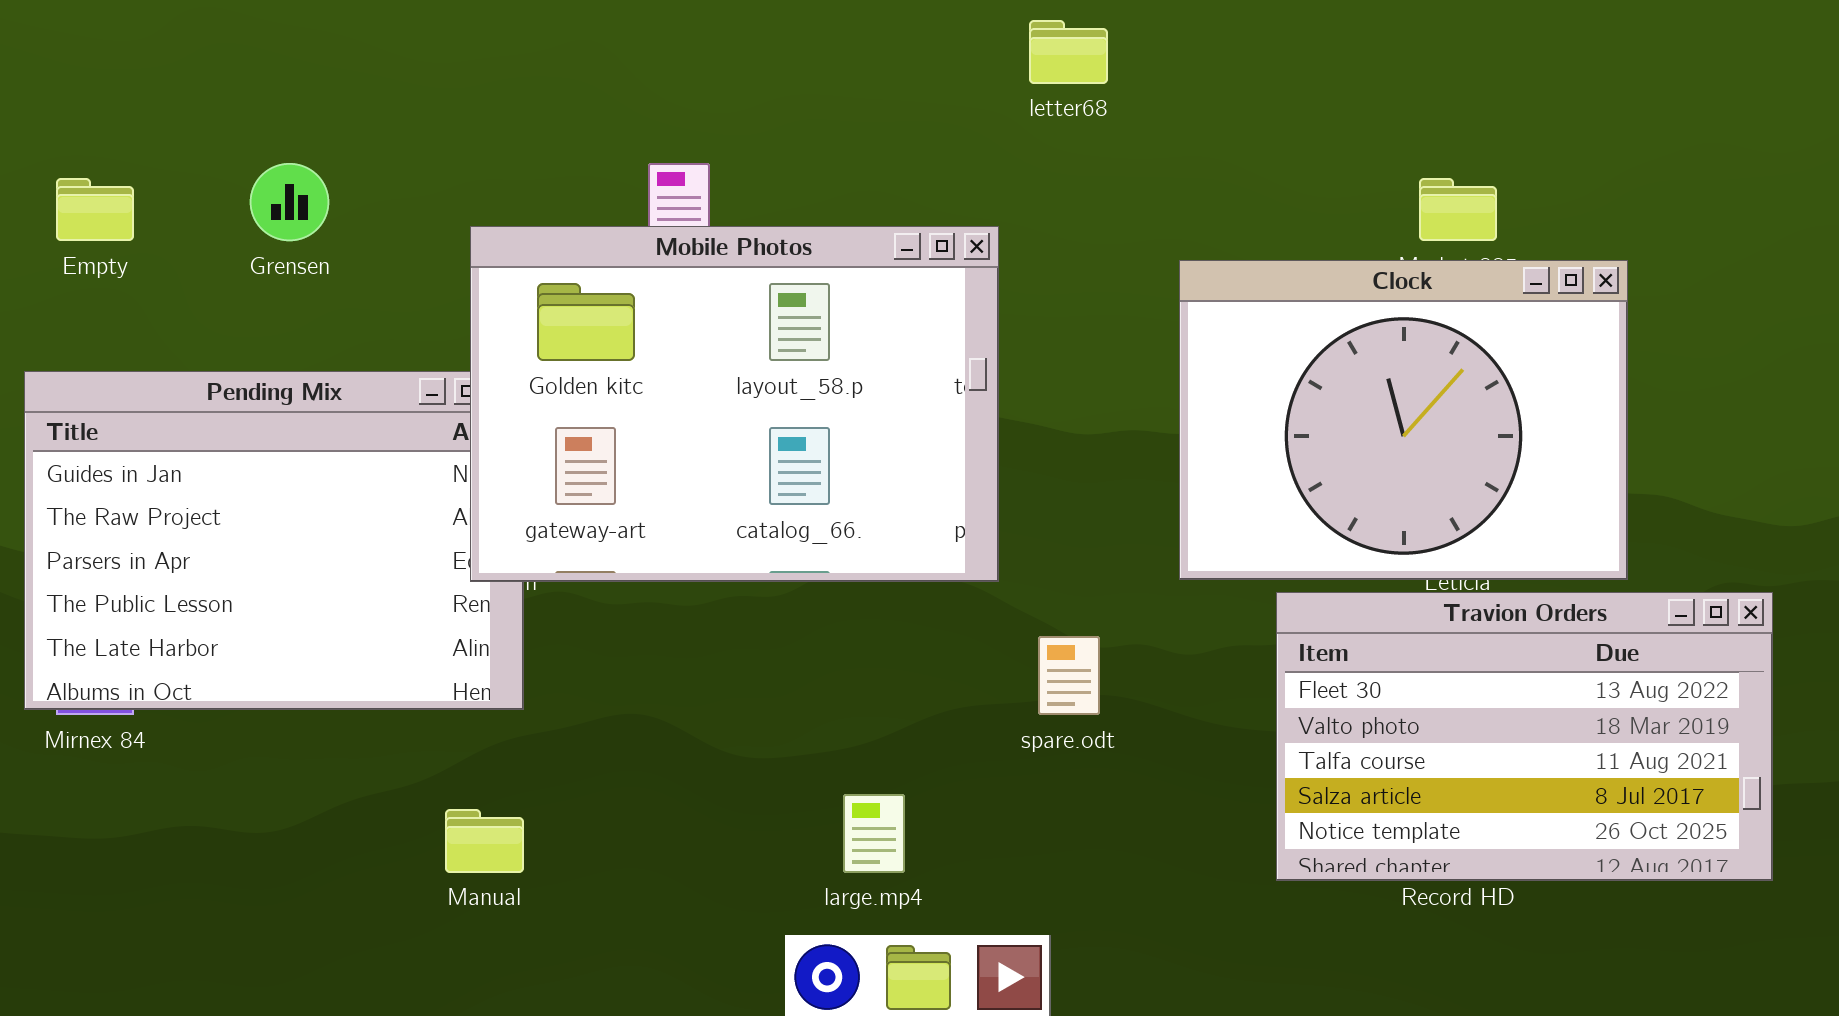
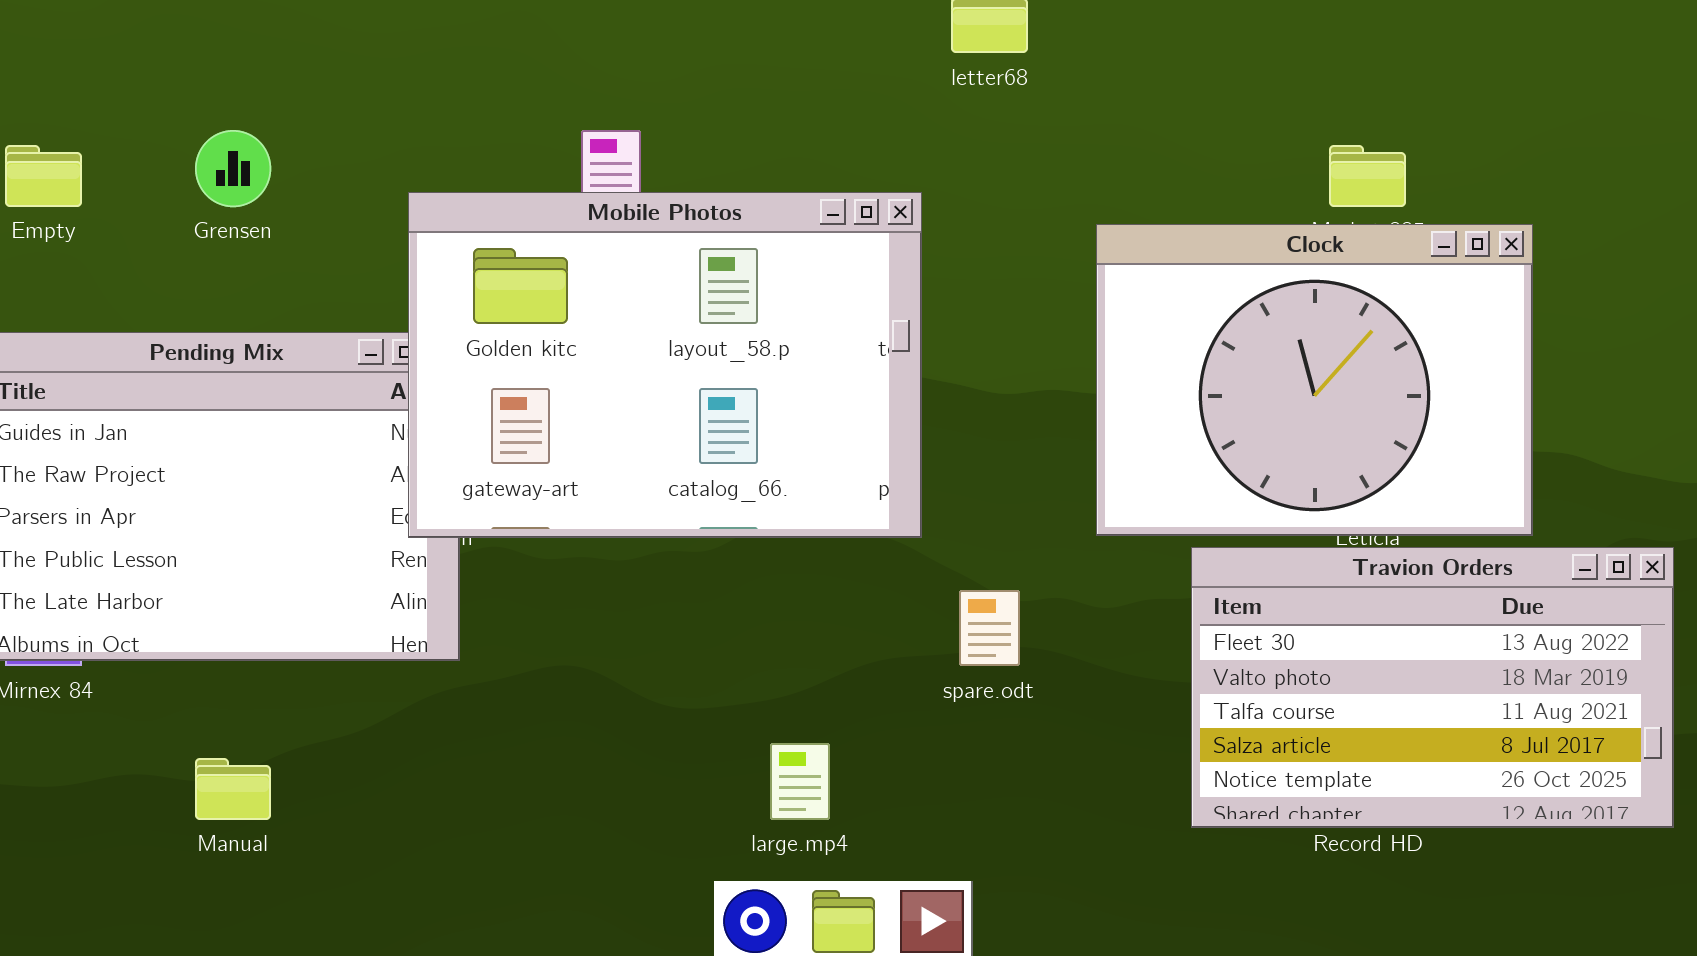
Manual: [445,809,524,873] -> [195,758,271,820], moved

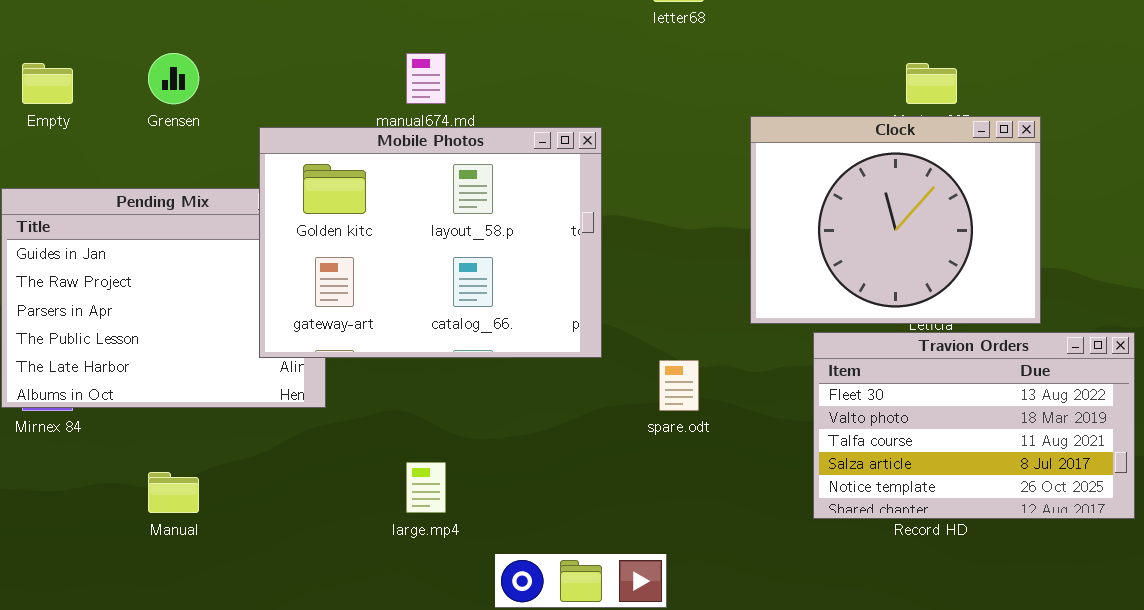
Mobile Photos: [408,192,922,538] -> [259,127,602,358], moved
large.mp4: [770,743,830,820] -> [406,462,446,513], moved

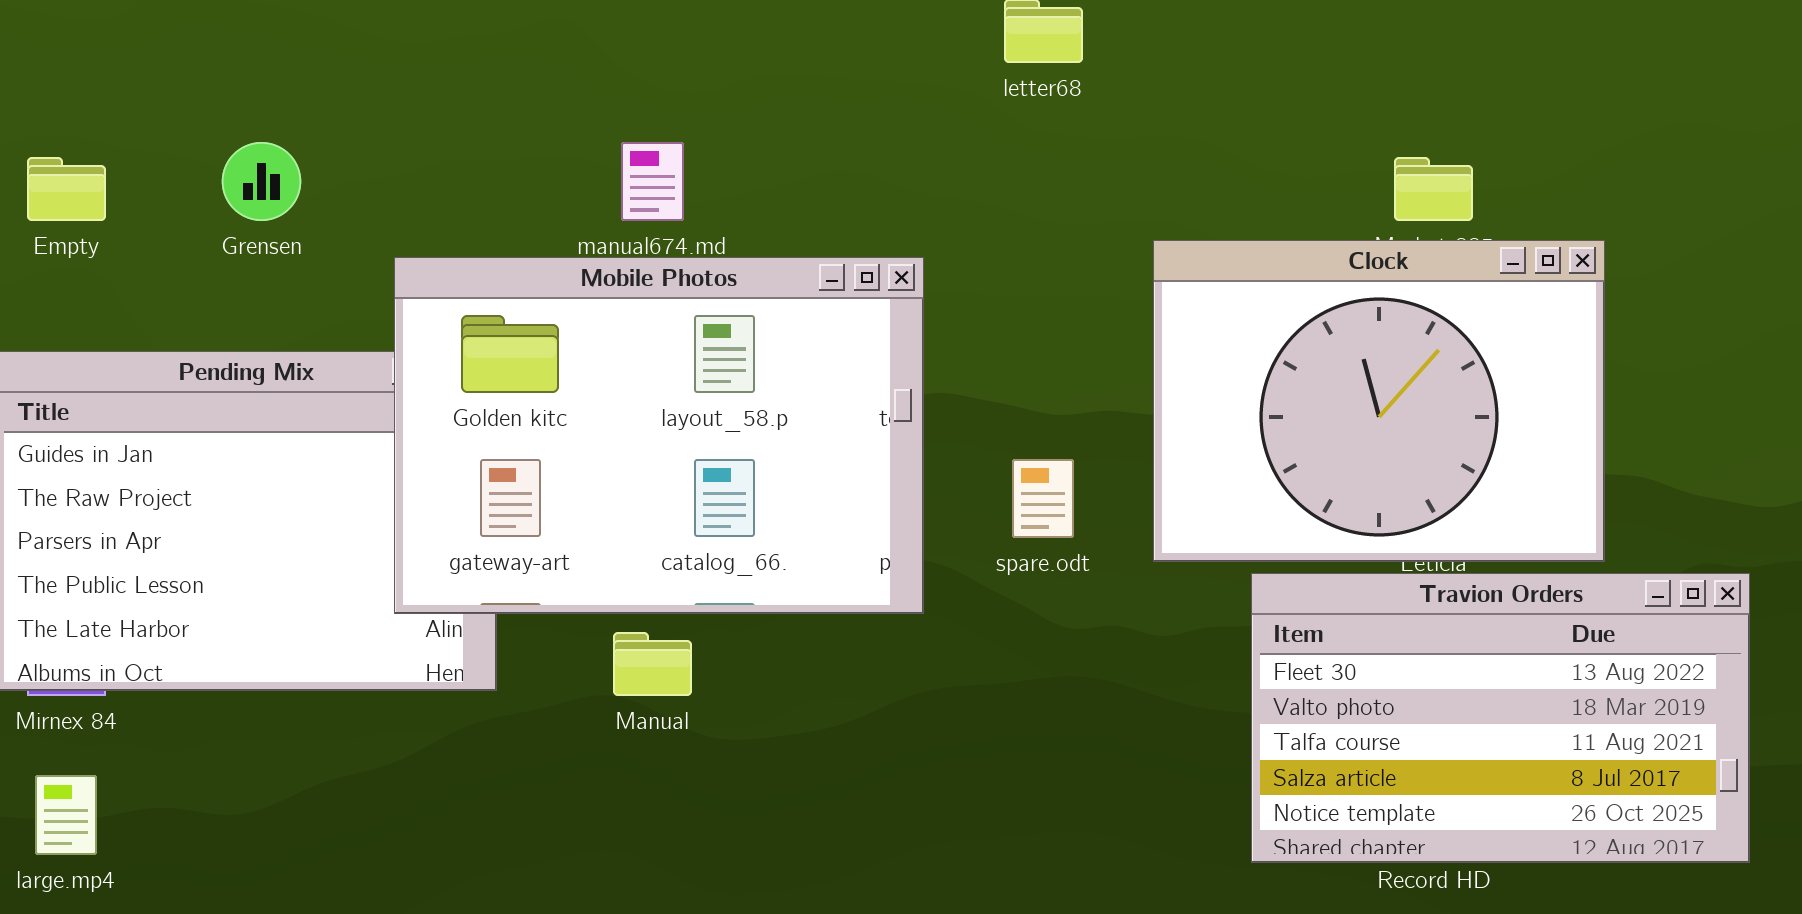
spare.odt: [659,360,699,411] -> [1012,459,1074,538], moved
large.mp4: [406,462,446,513] -> [35,775,97,855], moved
Manual: [148,472,199,513] -> [613,632,692,696], moved

